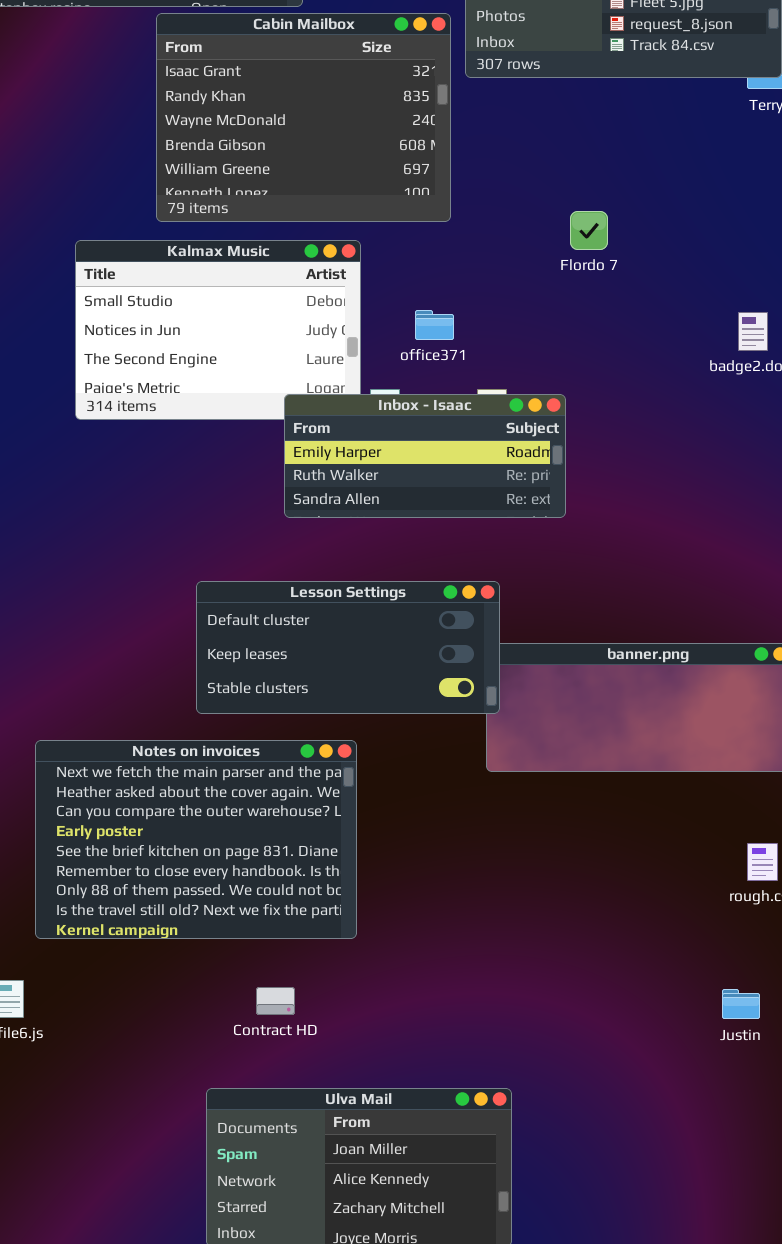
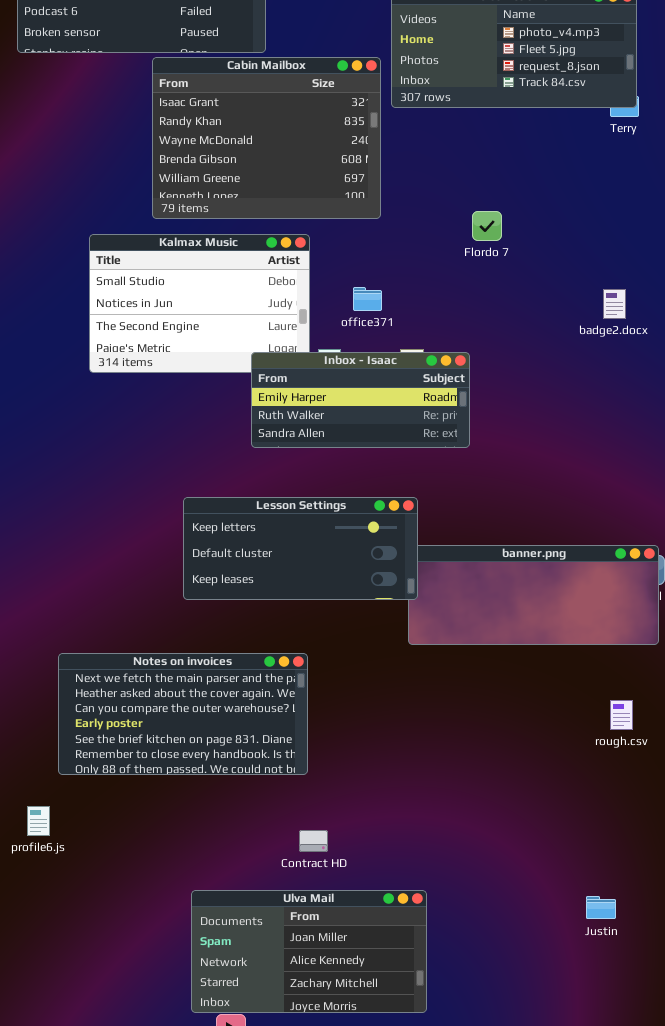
Lesson Settings: [196,581,500,714] -> [183,497,418,600], scrolled up 1 row
Notes on invoices: [35,740,357,939] -> [58,653,308,775], resized
Contract HD: [256,987,295,1015] -> [299,830,328,852], moved
Justin: [722,989,760,1019] -> [586,896,616,919], moved

